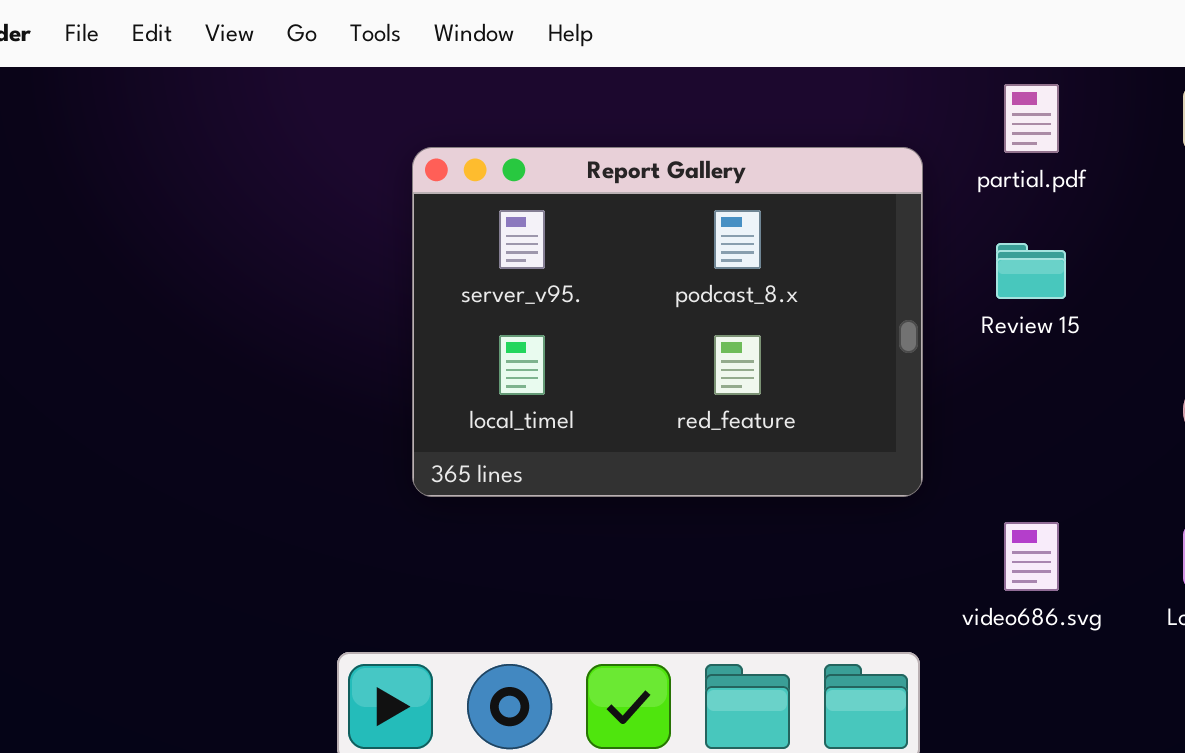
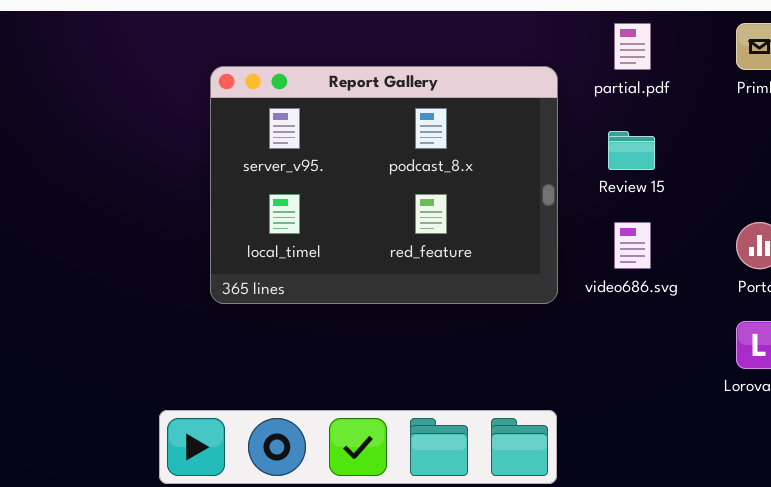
video686.svg: [1004,522,1059,591] -> [614,222,651,269], moved

